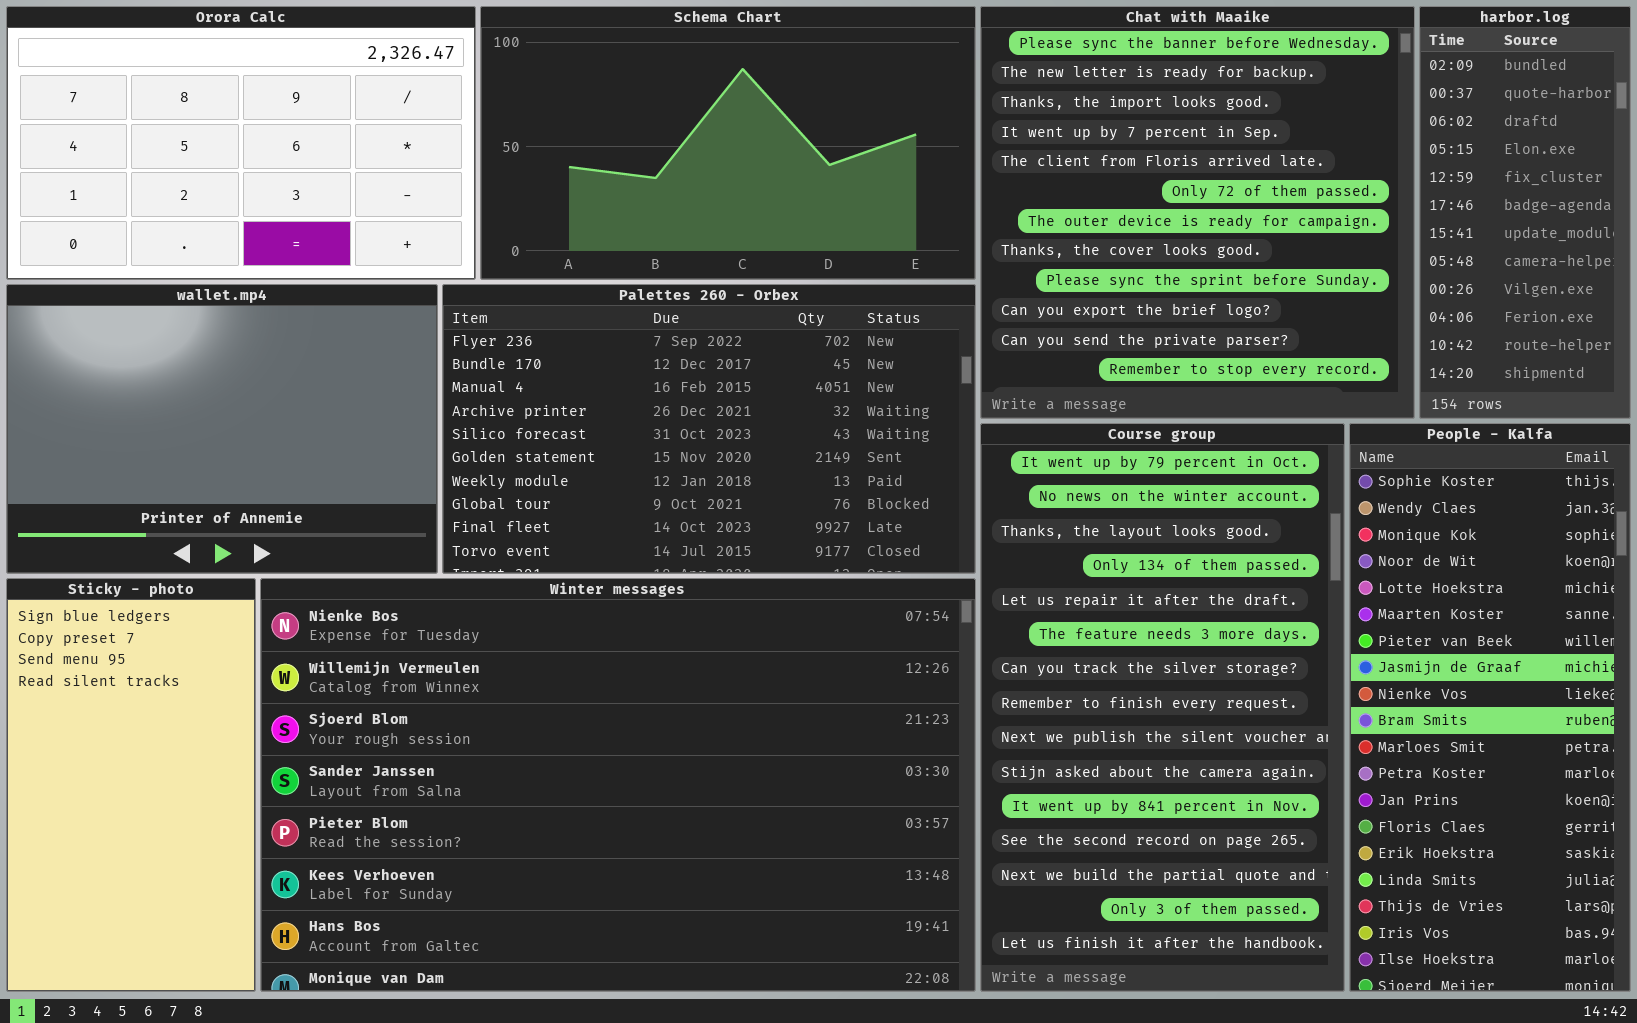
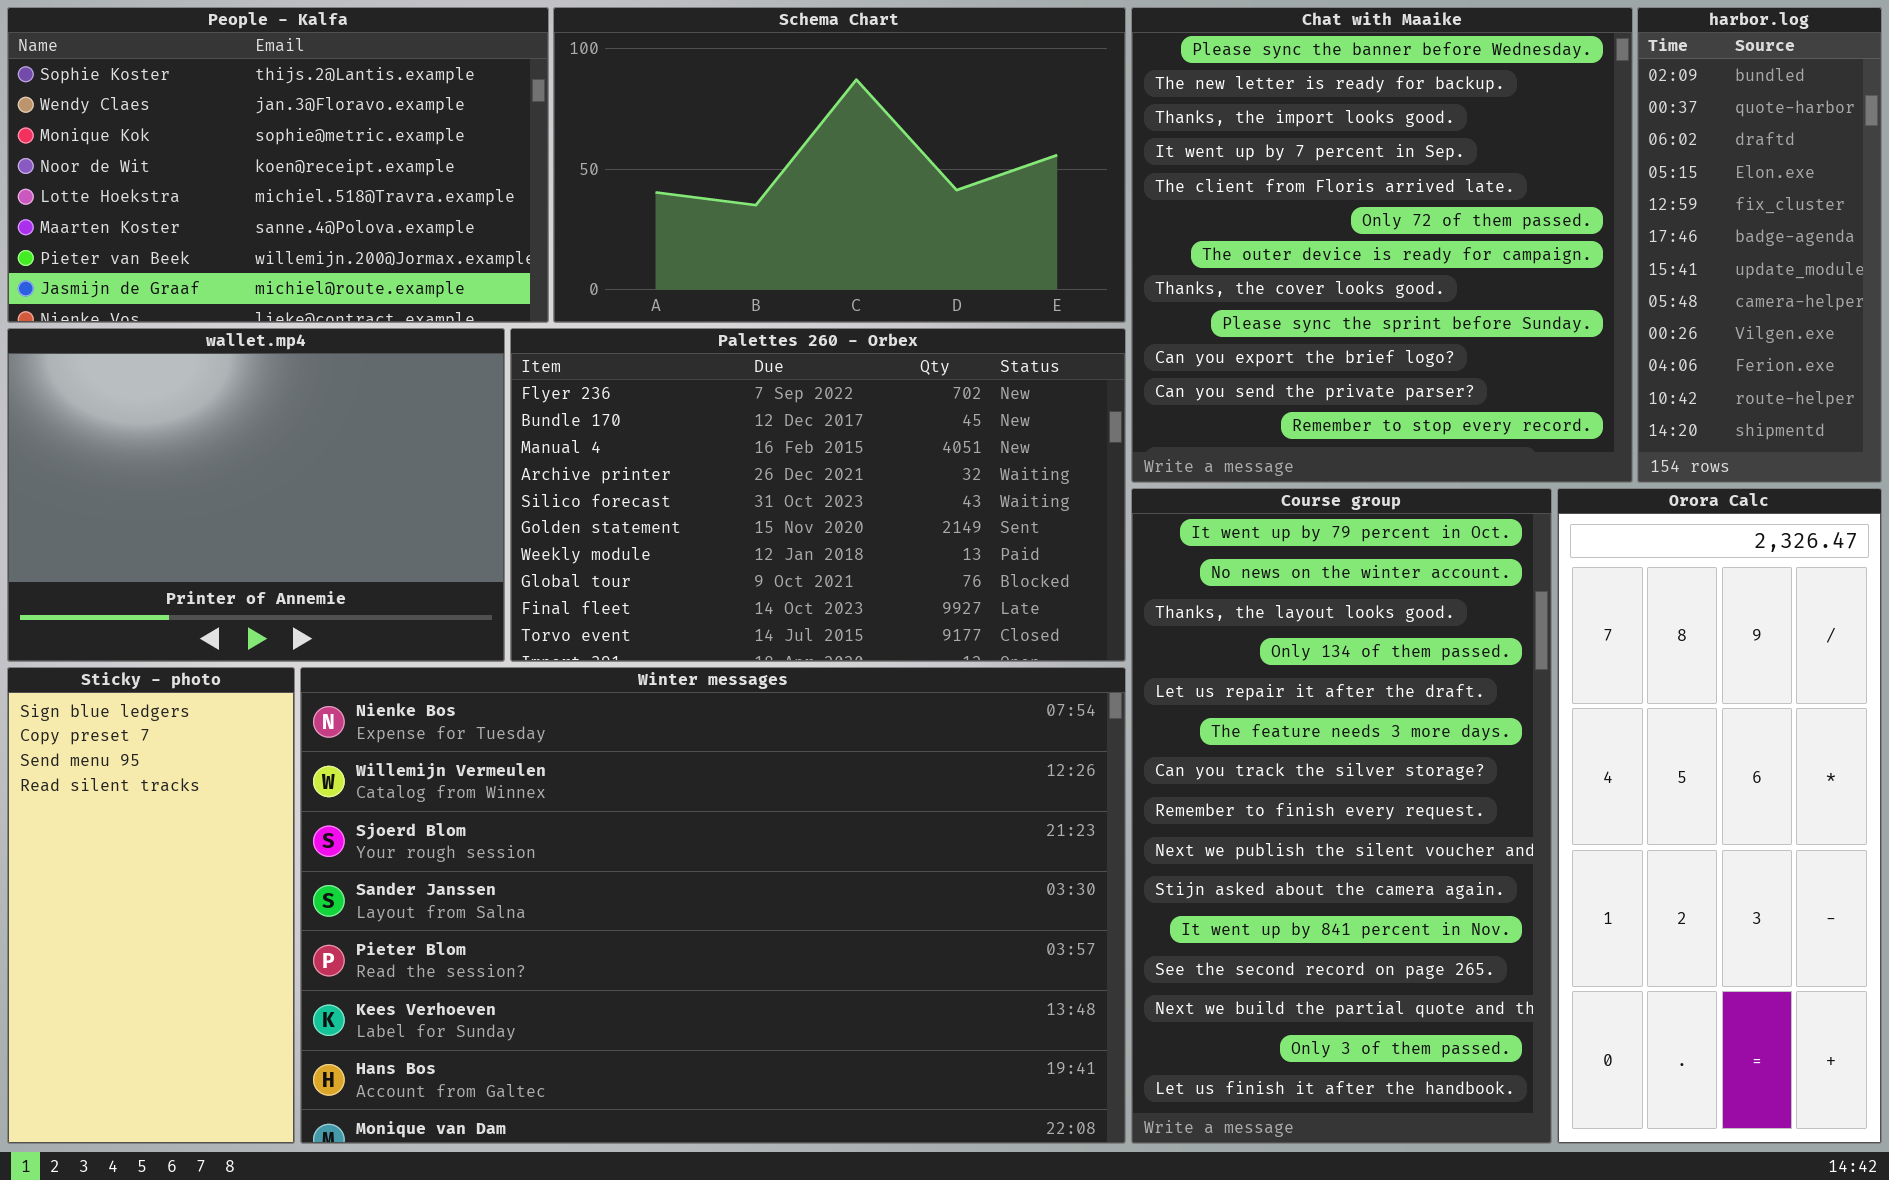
Orora Calc: [6,6,476,280] -> [1557,488,1882,1144], moved, resized
People - Kalfa: [1349,423,1631,992] -> [7,7,549,323], moved, resized

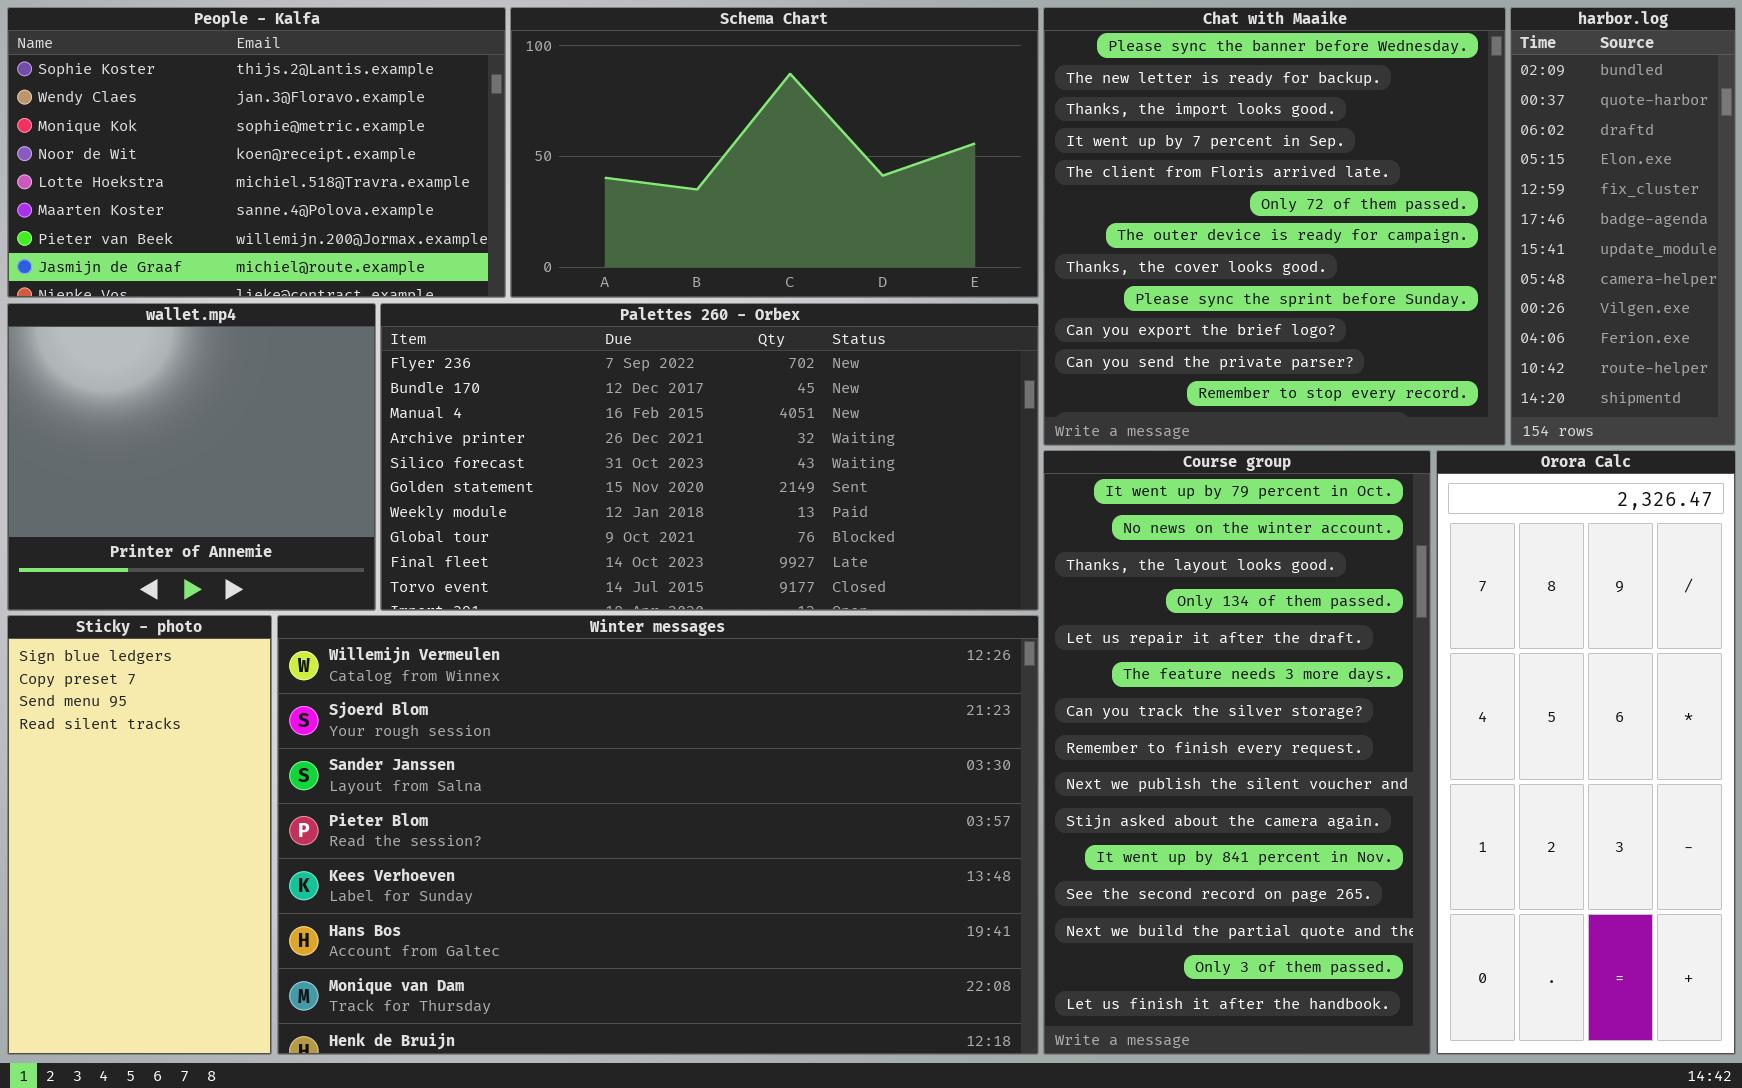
wallet.mp4: [7,328,505,662] -> [7,303,376,611], resized
Palettes 260 - Orbex: [510,328,1126,662] -> [380,303,1039,611], resized
Winter messages: [300,667,1126,1144] -> [277,615,1039,1055], scrolled down 1 row

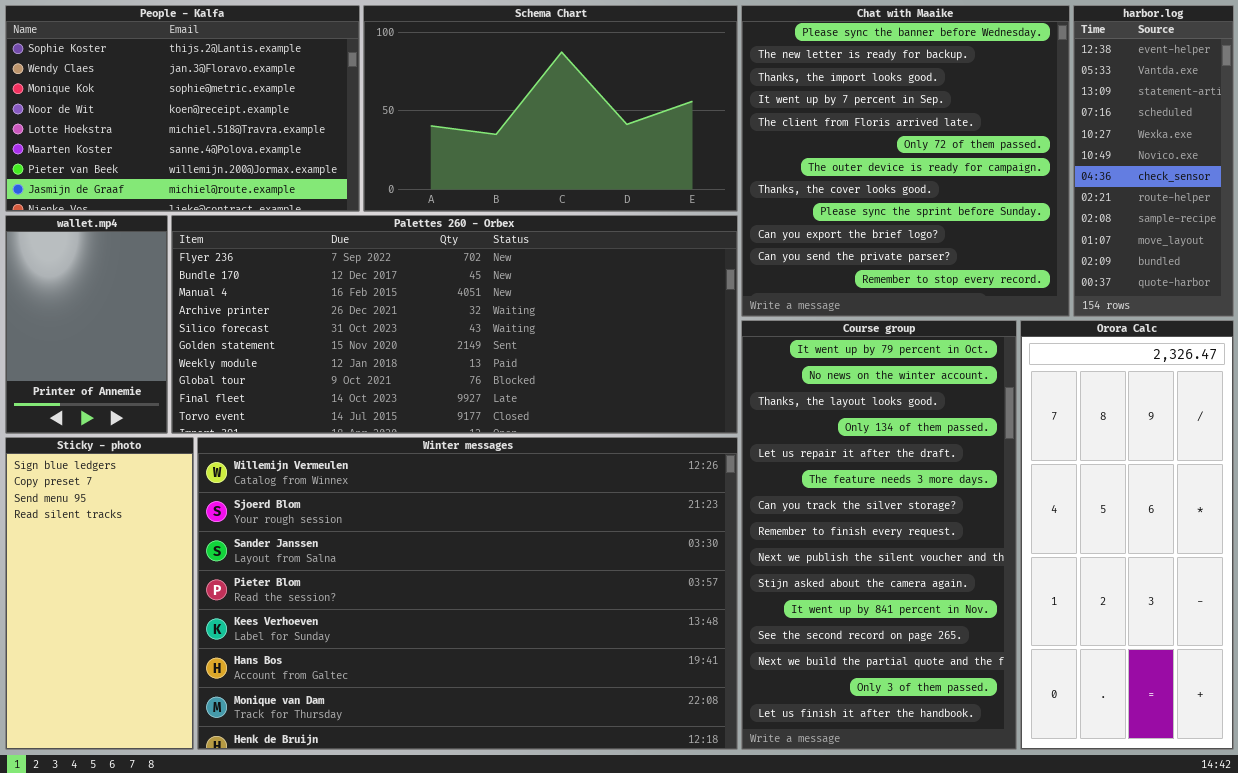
harbor.log: [1510,7,1736,446] -> [1073,5,1234,317], scrolled up 10 rows
wallet.mp4: [7,303,376,611] -> [5,215,168,434], resized
Palettes 260 - Orbex: [380,303,1039,611] -> [171,215,738,434], resized

